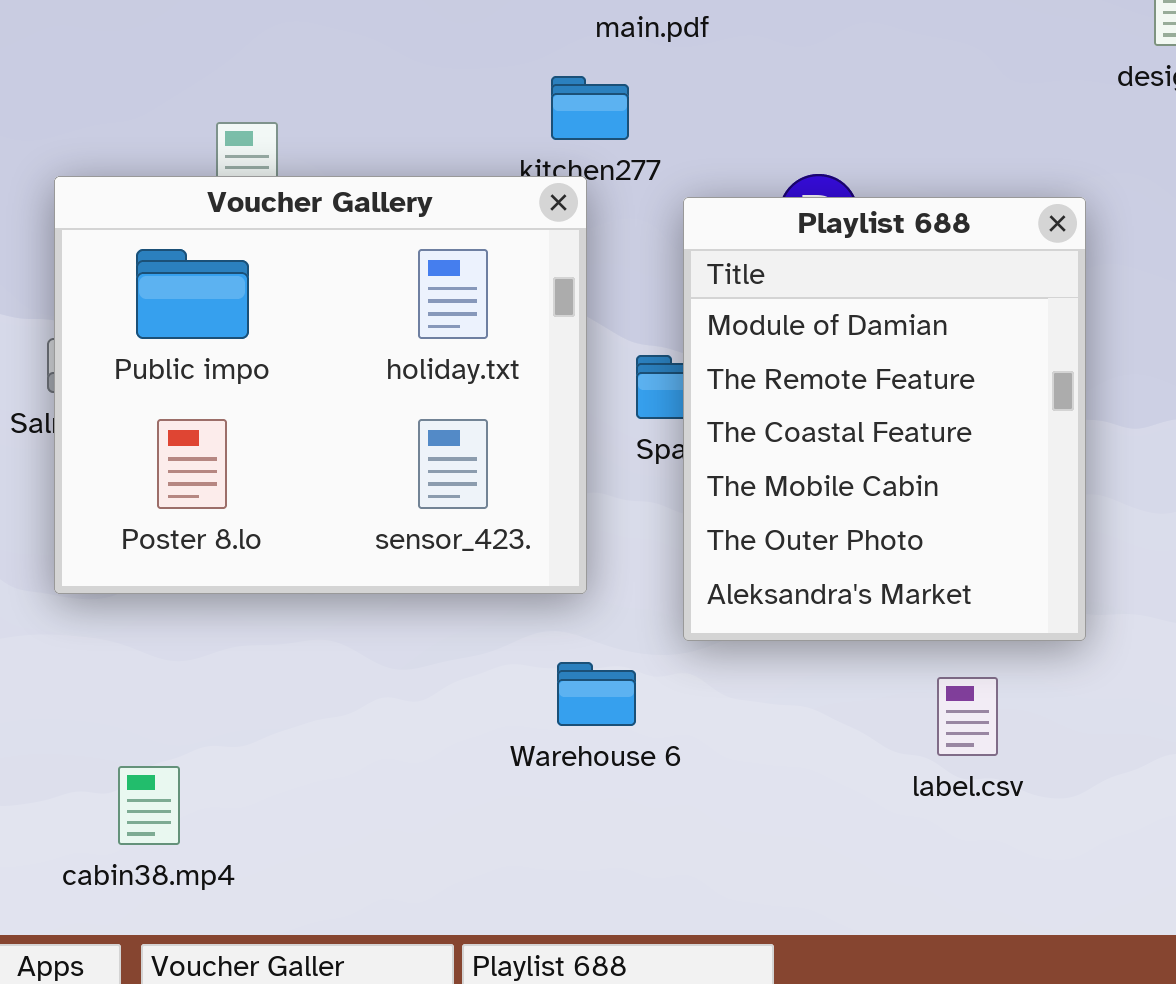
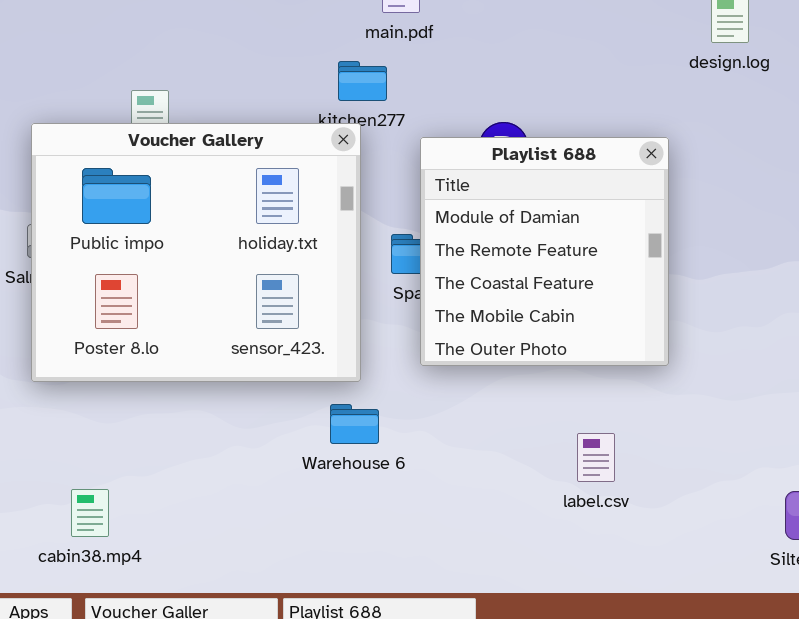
Playlist 688: [683,197,1086,641] -> [420,137,669,366], resized
Warehouse 6: [557,662,636,726] -> [330,404,379,444], moved

